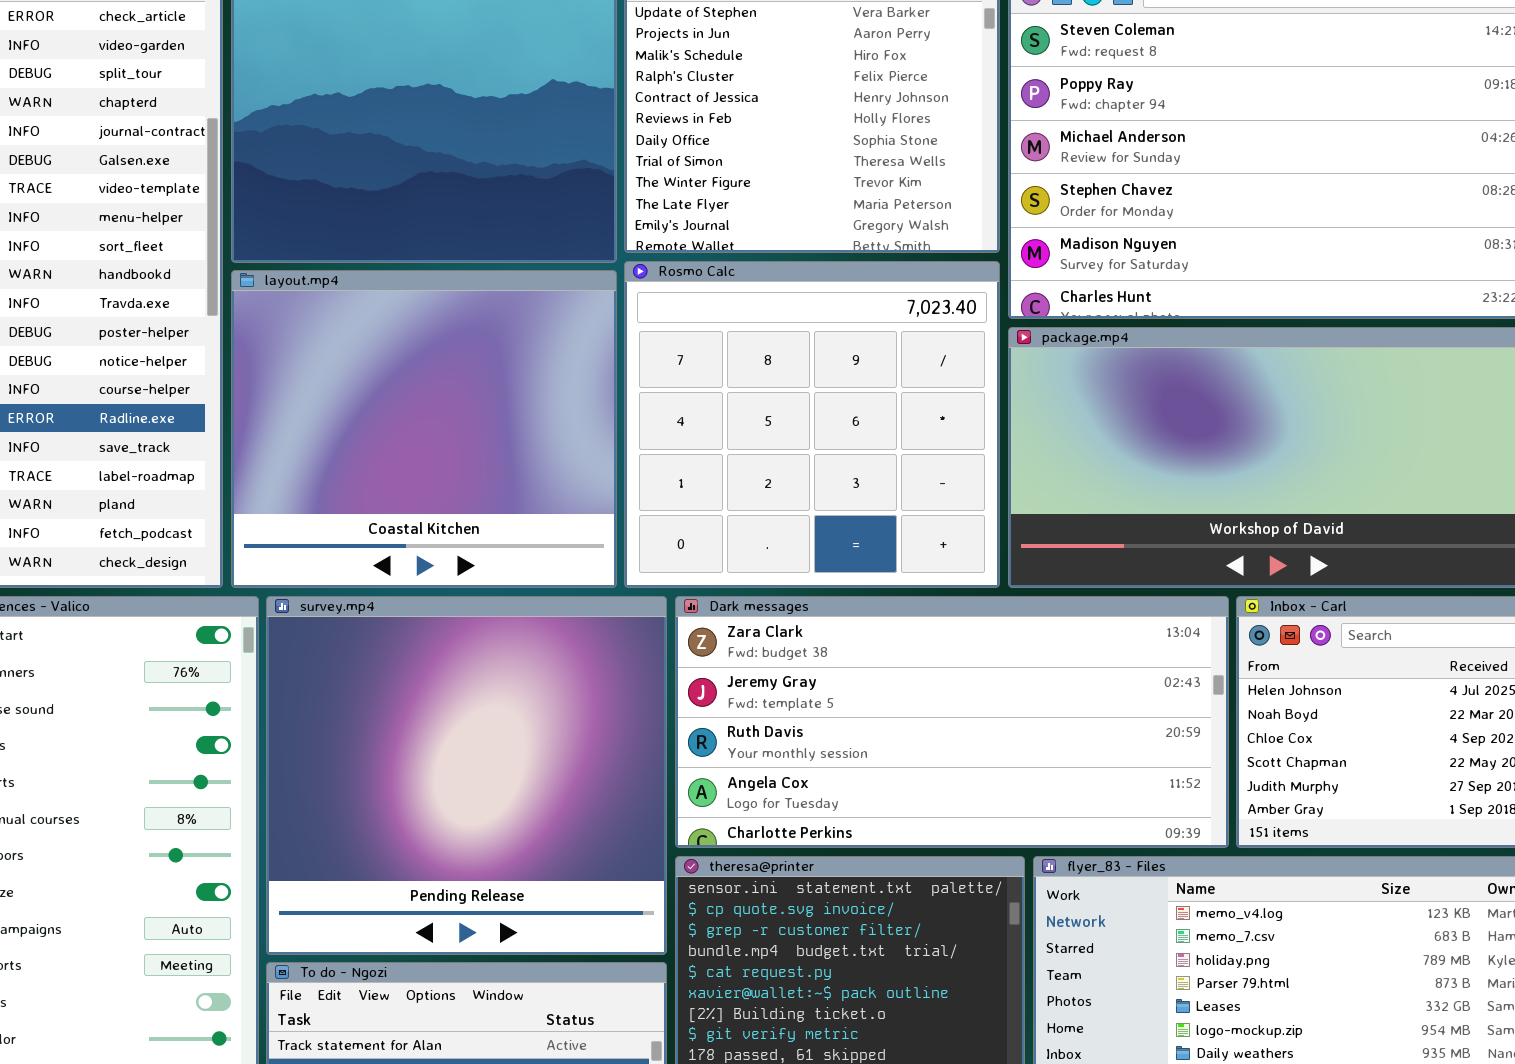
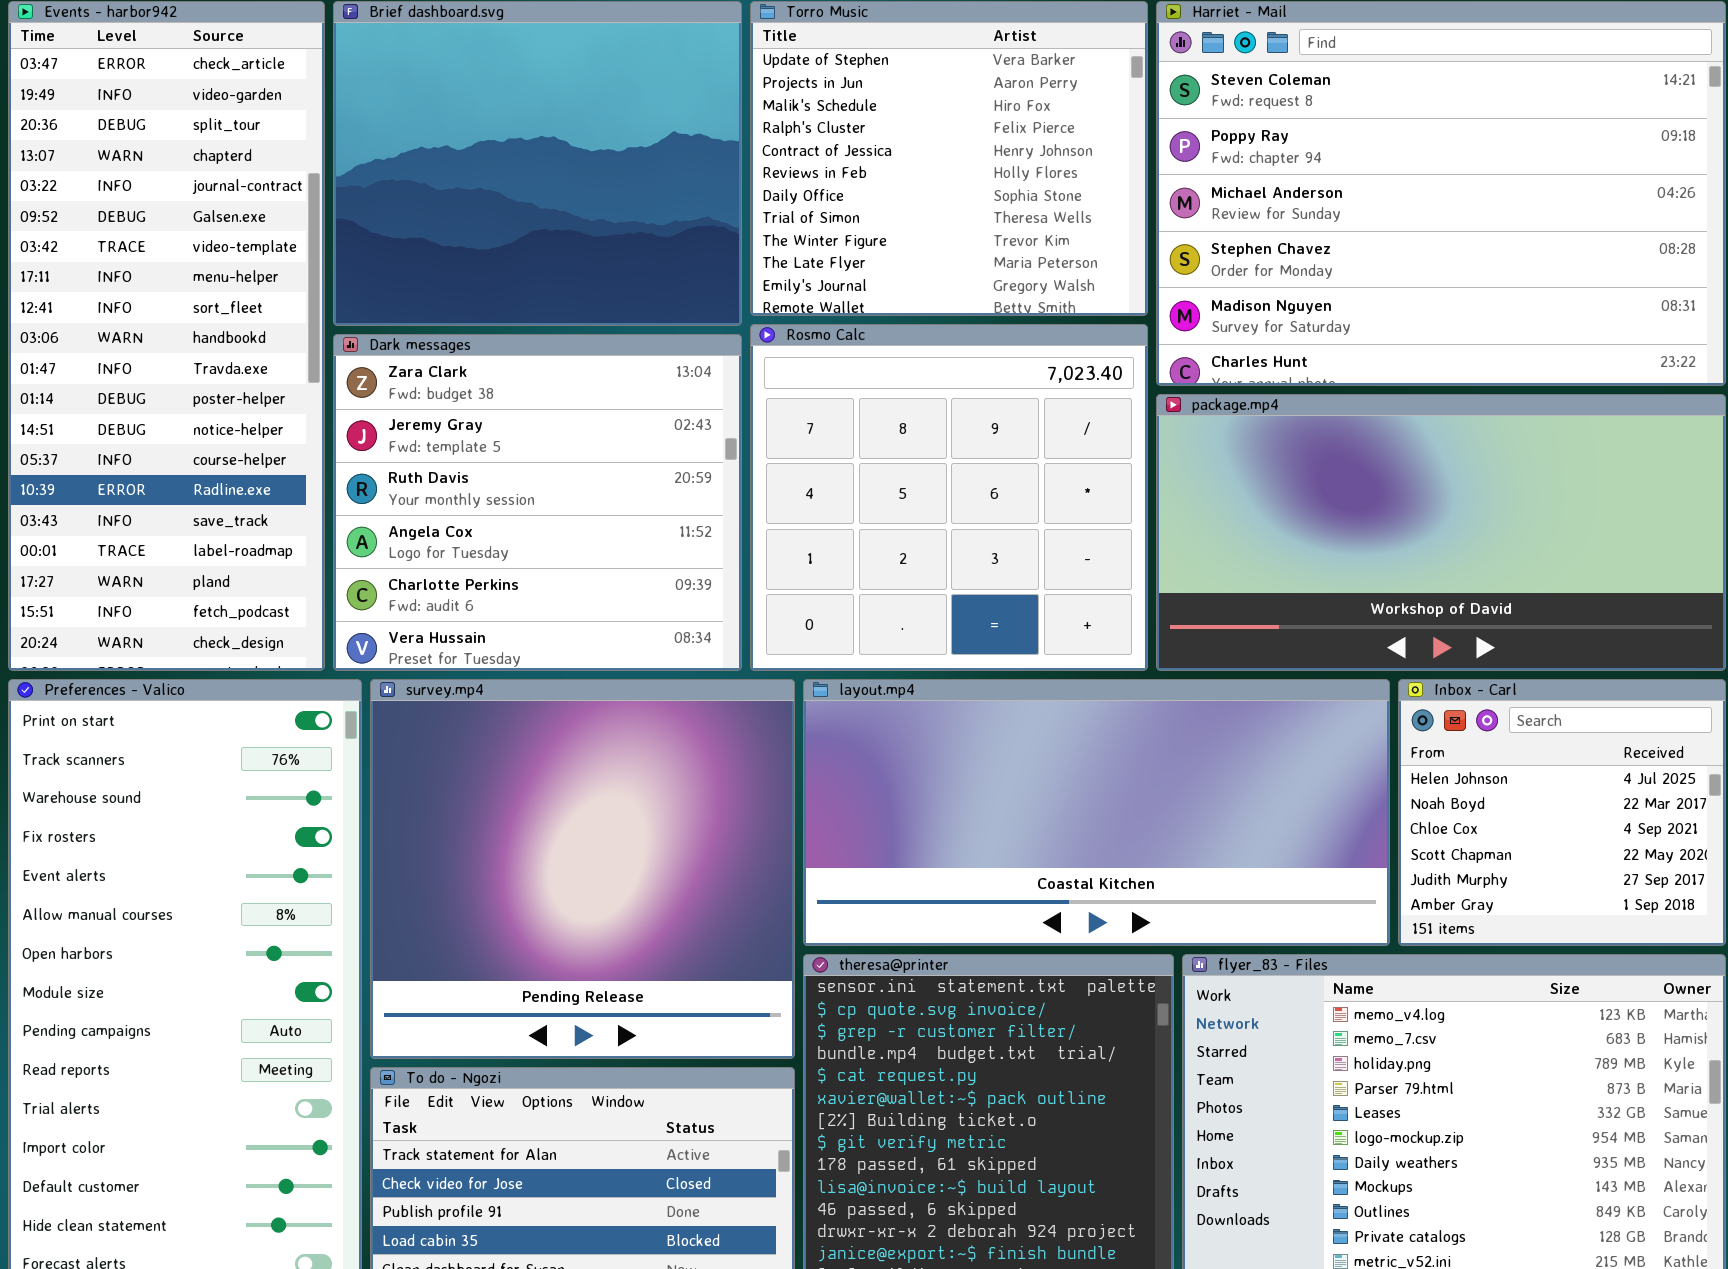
layout.mp4: [231,270,617,588] -> [803,679,1390,946], moved, resized
Dark messages: [675,596,1229,848] -> [333,334,742,671], moved, resized

